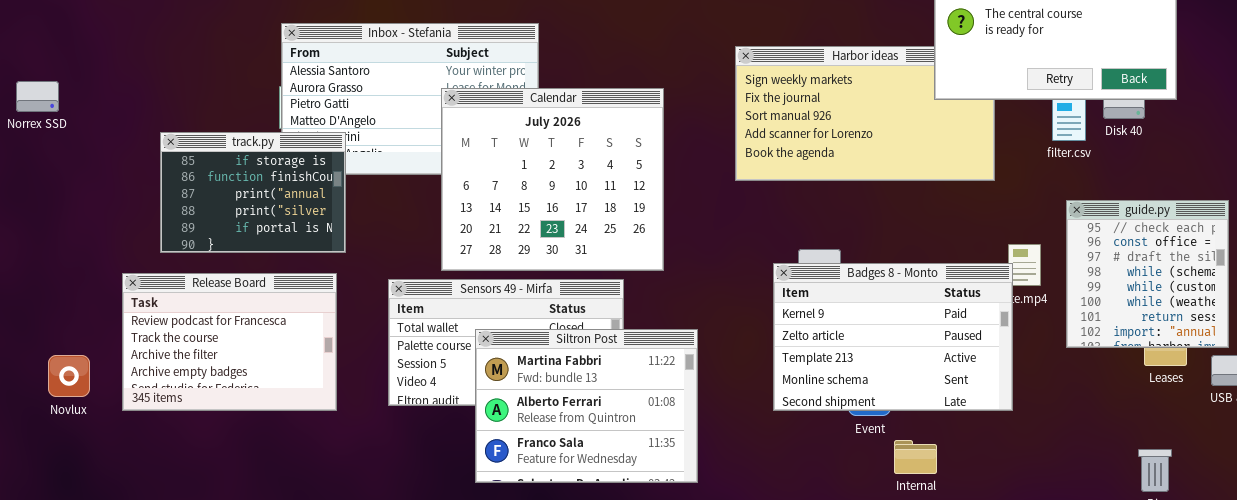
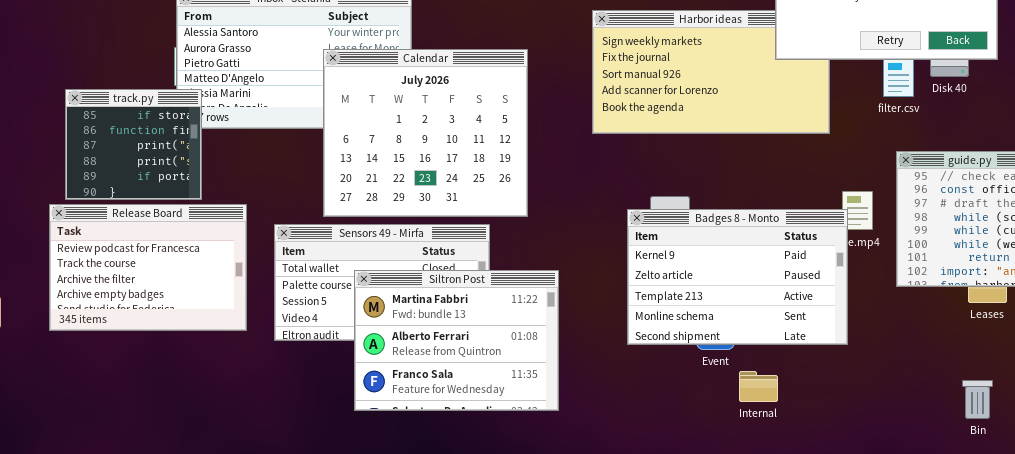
track.py: [160,132,346,253] -> [65,89,202,200], resized
Release Board: [122,273,337,411] -> [49,204,247,331], moved

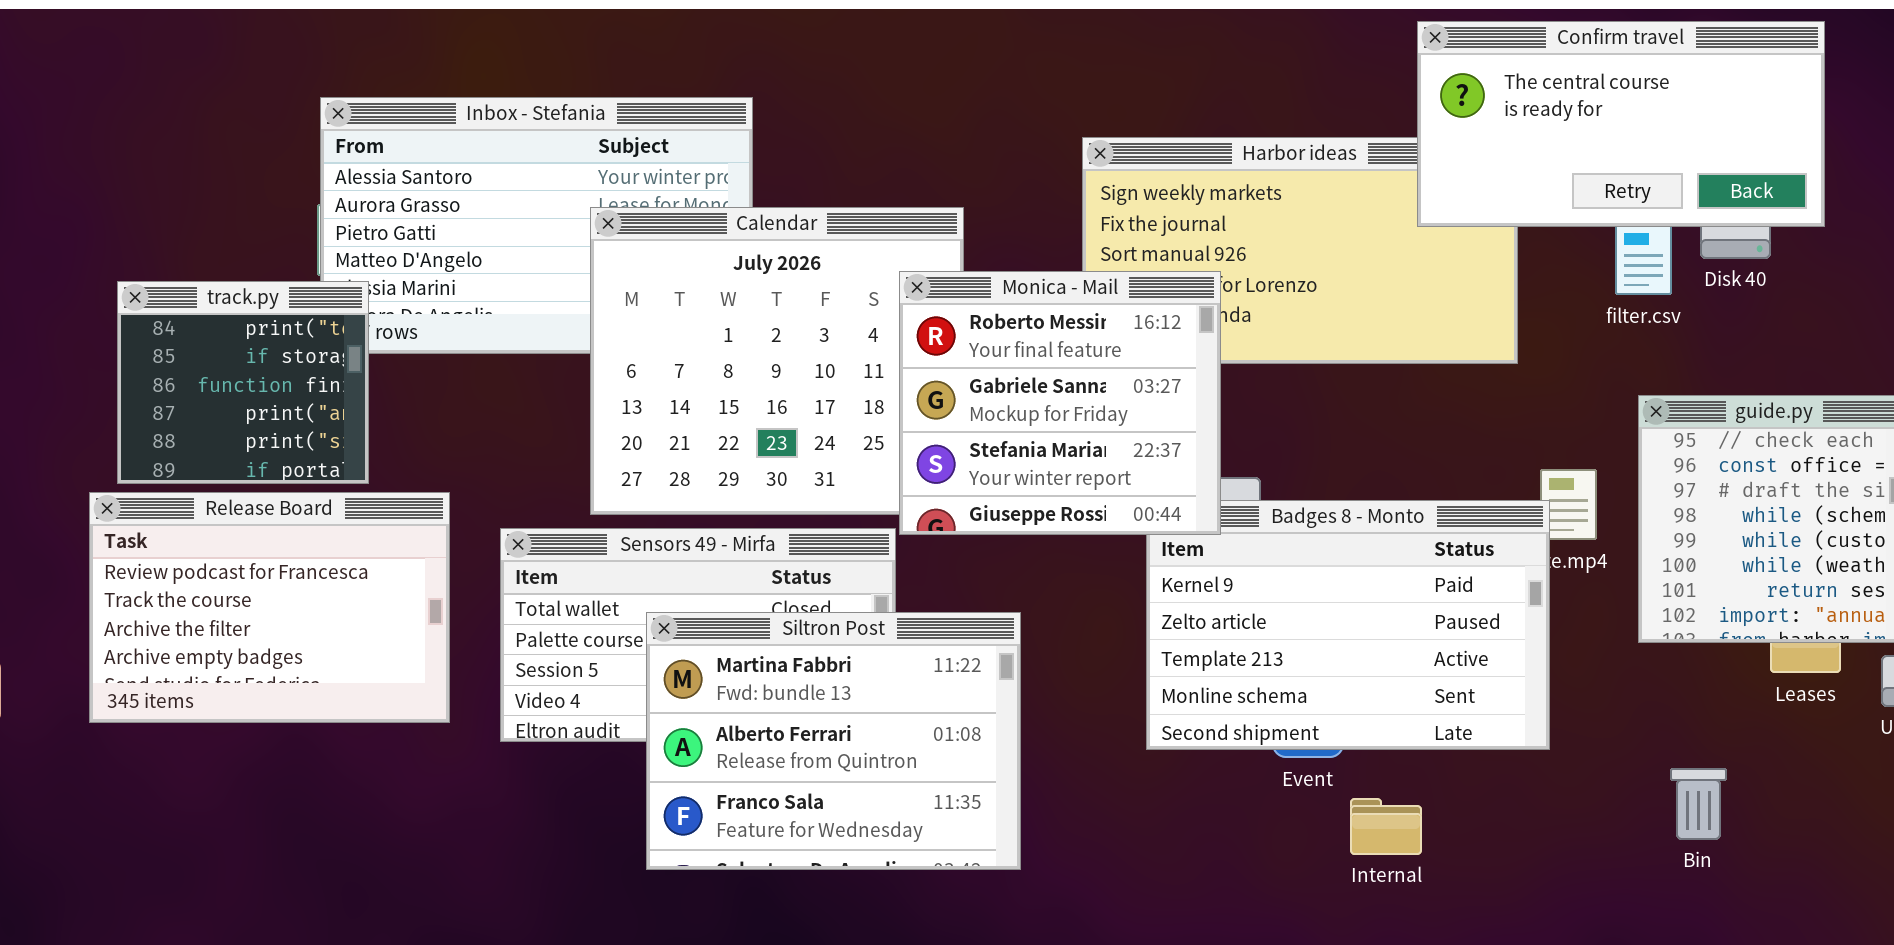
Monica - Mail: none -> [899,271,1221,535], opened
track.py: [65,89,202,200] -> [117,281,369,484], scrolled up 1 row
Bin: [962,380,993,419] -> [1670,768,1727,840], moved

